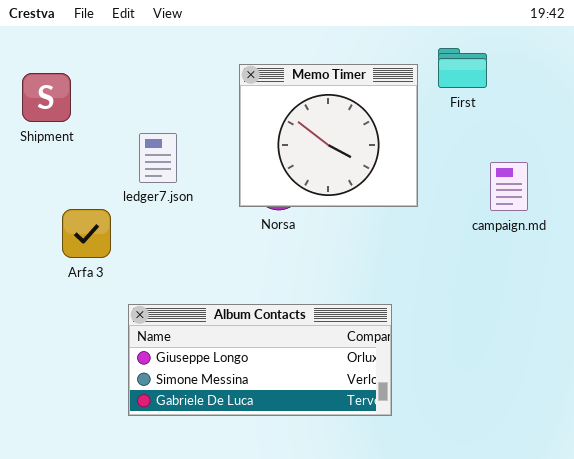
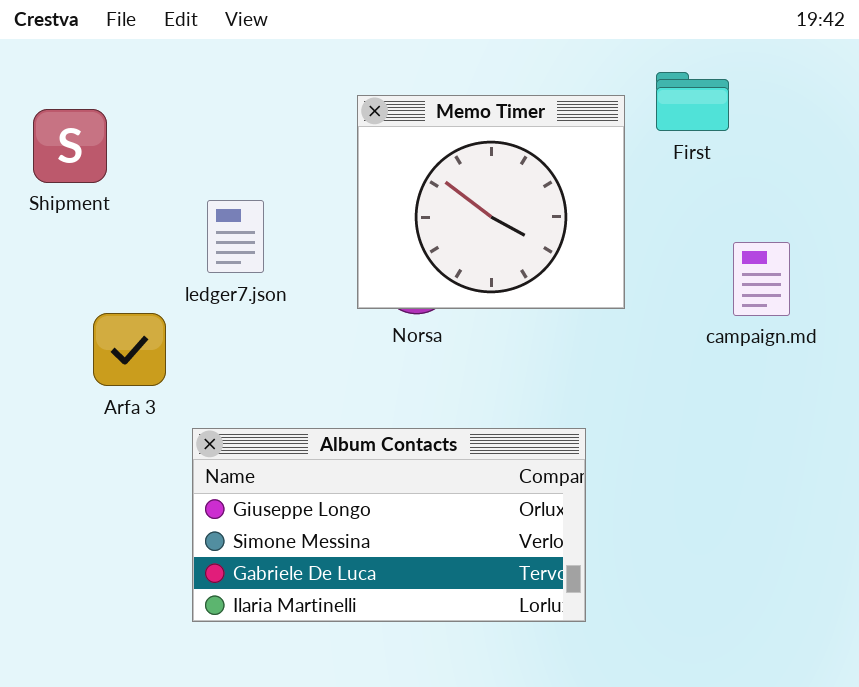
Album Contacts: [128,304,392,416] -> [192,428,586,622], resized

